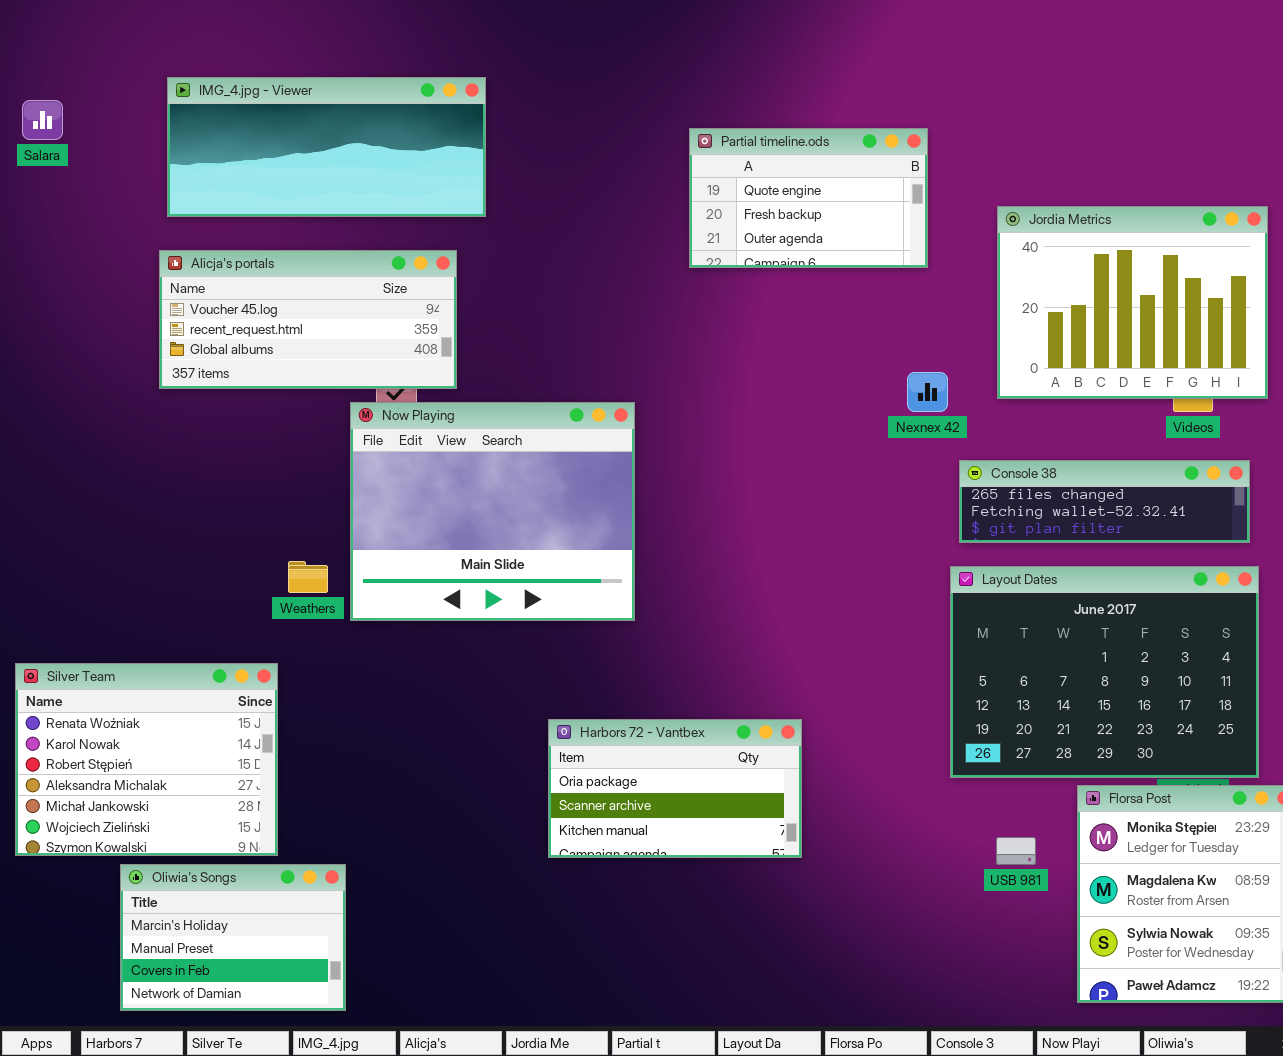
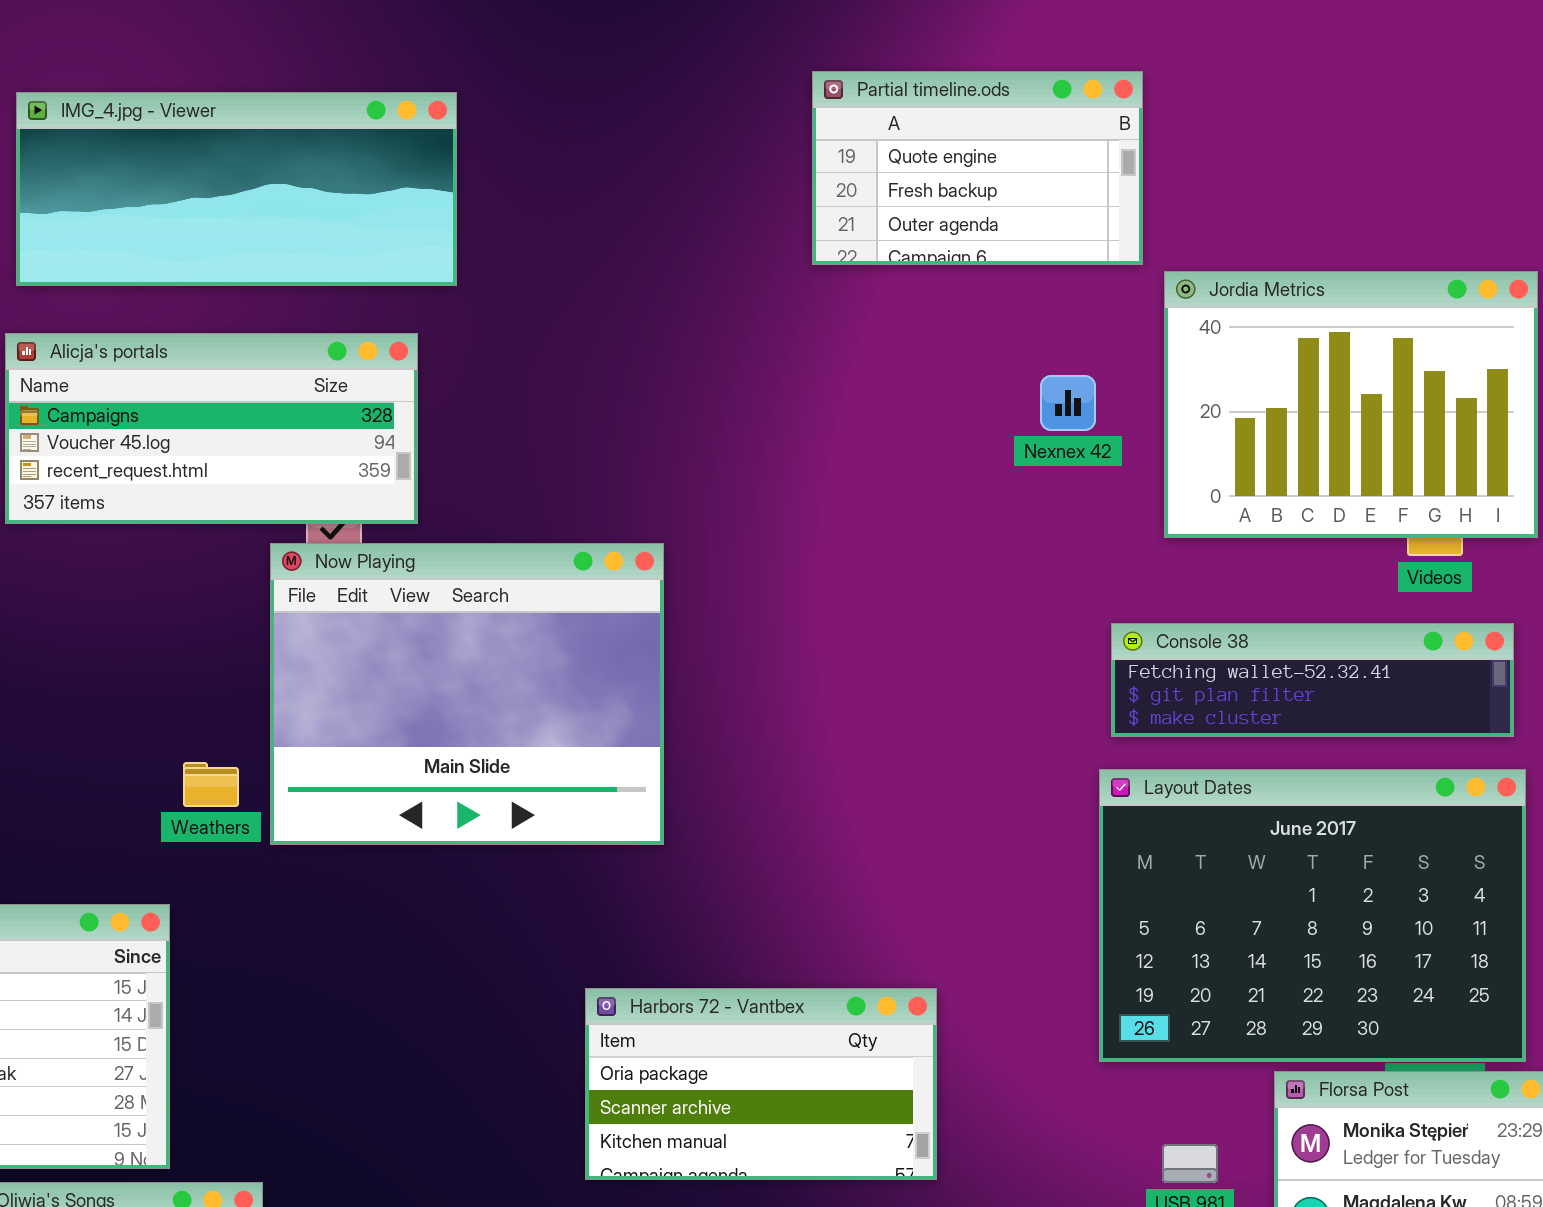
Partial timeline.ods: [689,128,928,268] -> [812,71,1143,265], moved
Alicja's portals: [159,250,457,389] -> [5,333,418,524], scrolled up 1 row
Nexnex 42: [907,372,948,412] -> [1040,375,1096,431], moved
Console 38: [959,460,1250,543] -> [1111,623,1514,737], scrolled down 1 row
Harbors 72 - Vantbex: [548,719,802,858] -> [585,988,937,1180], moved

